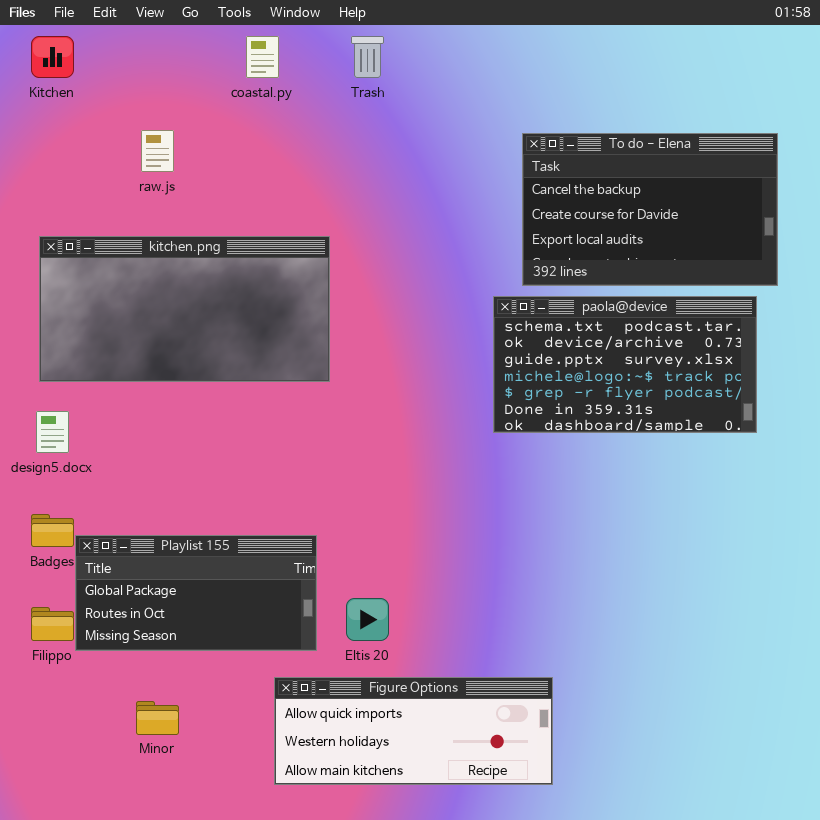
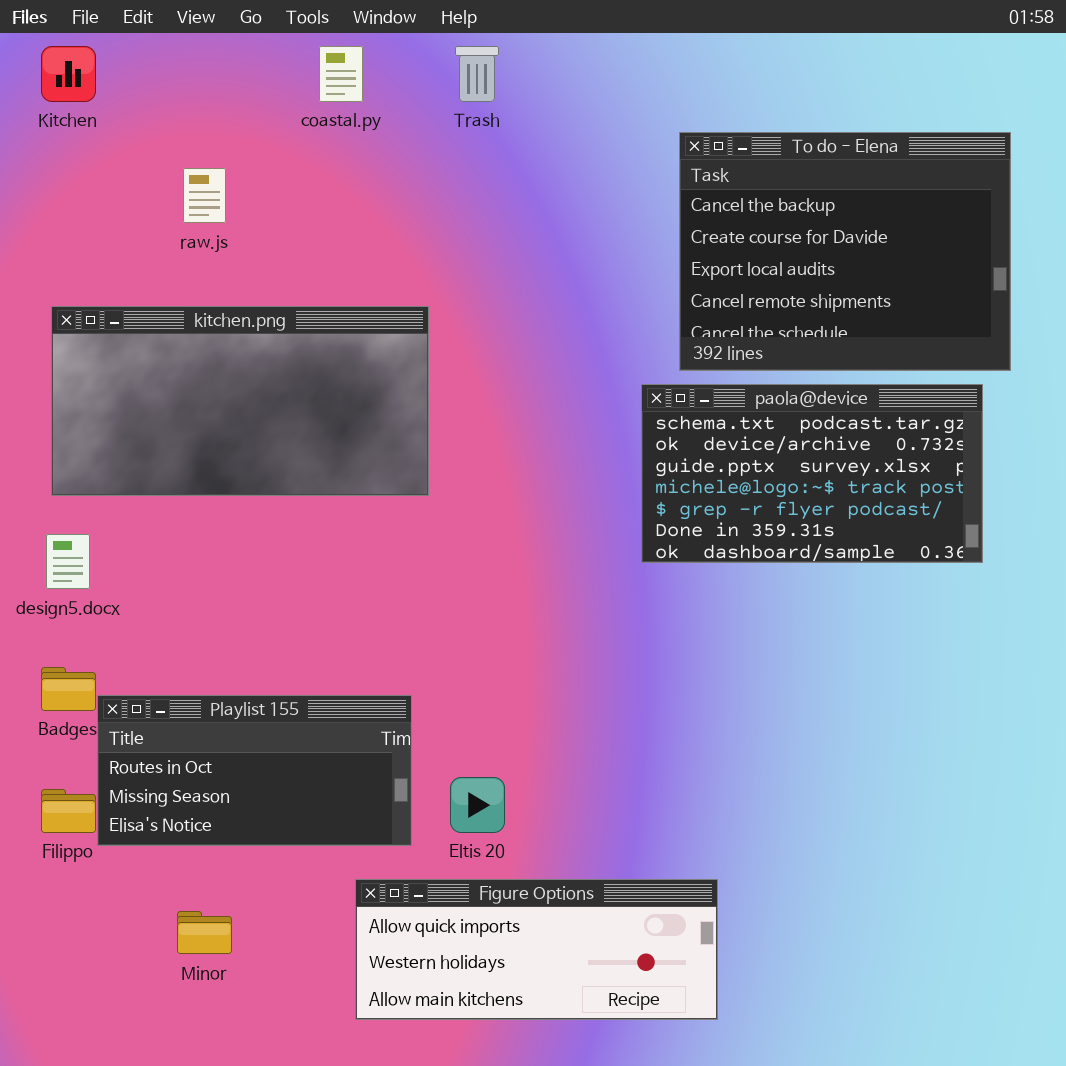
To do - Elena: [522,133,778,286] -> [679,132,1011,371], resized
Playlist 155: [75,535,317,651] -> [97,695,412,846], scrolled down 1 row

